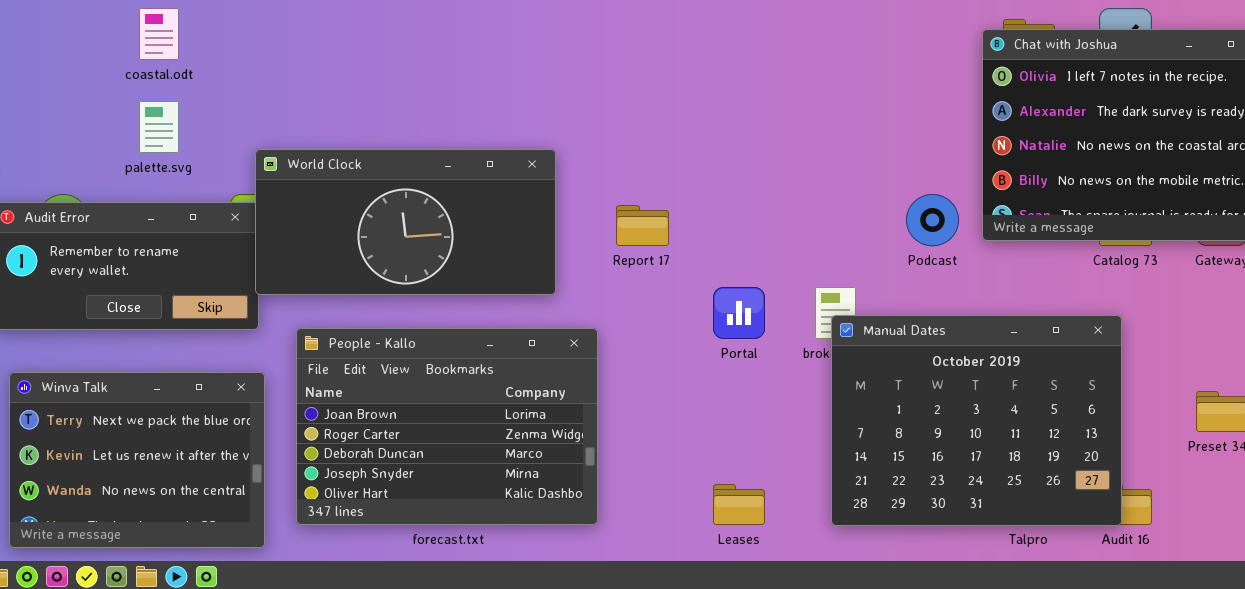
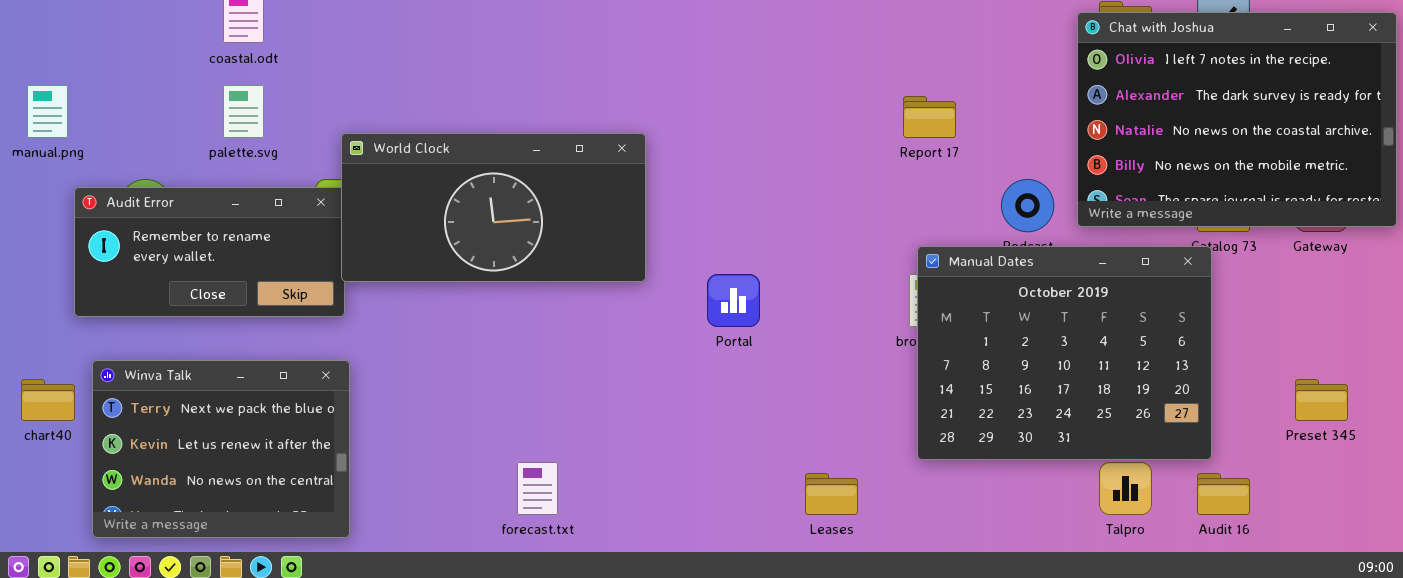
Report 17: [616,205,669,246] -> [903,96,956,138], moved
Portal: [713,287,765,339] -> [707,274,760,327], moved
Manual Dates: [831,315,1122,526] -> [917,246,1212,460], moved
People - Kallo: [296,328,598,525] -> none, closed

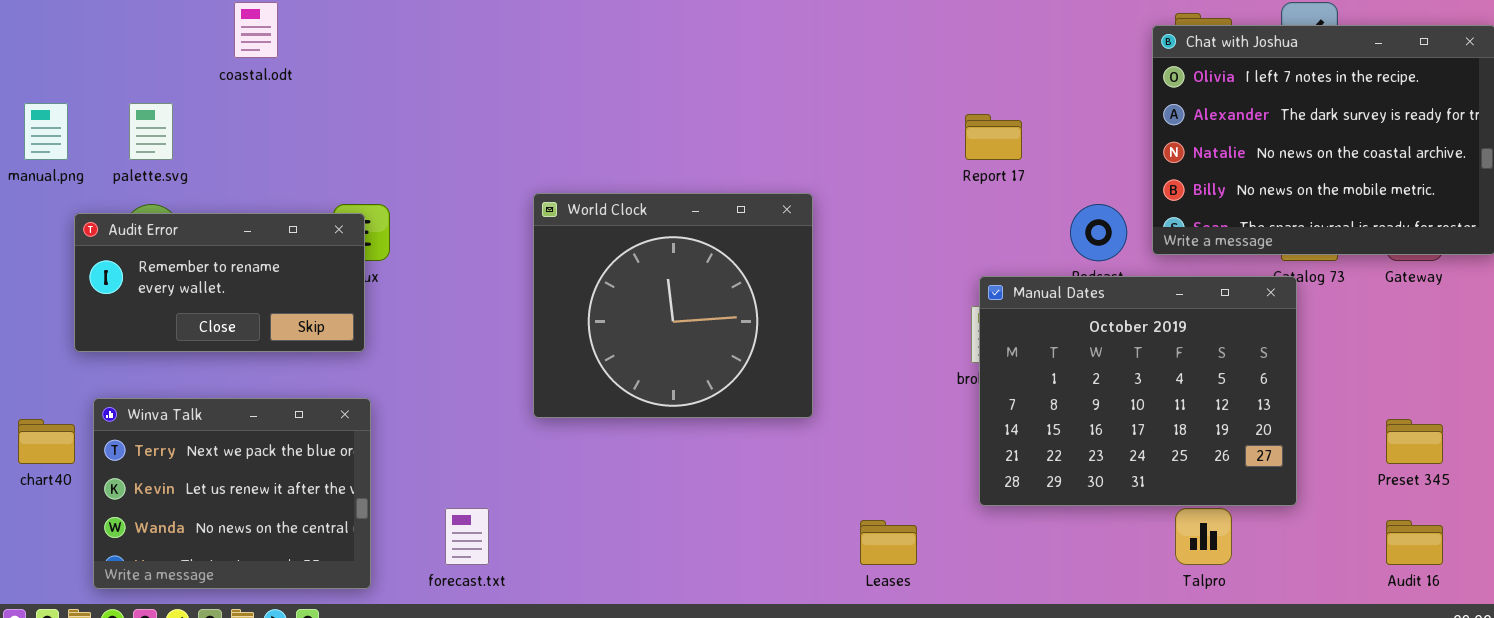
palette.svg: [223,85,264,138] -> [129,103,173,160], moved
World Clock: [341,133,646,282] -> [533,193,813,418], moved, resized
forecast.txt: [517,462,558,515] -> [445,508,489,565], moved
Audit 16: [1197,473,1250,515] -> [1386,520,1443,565], moved

